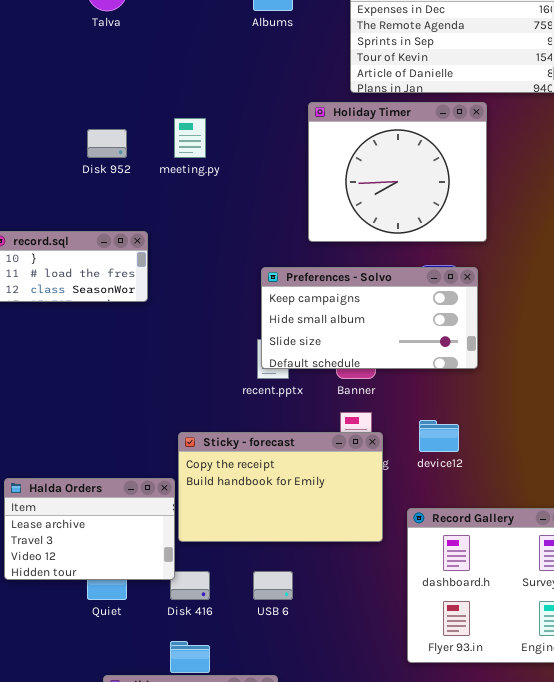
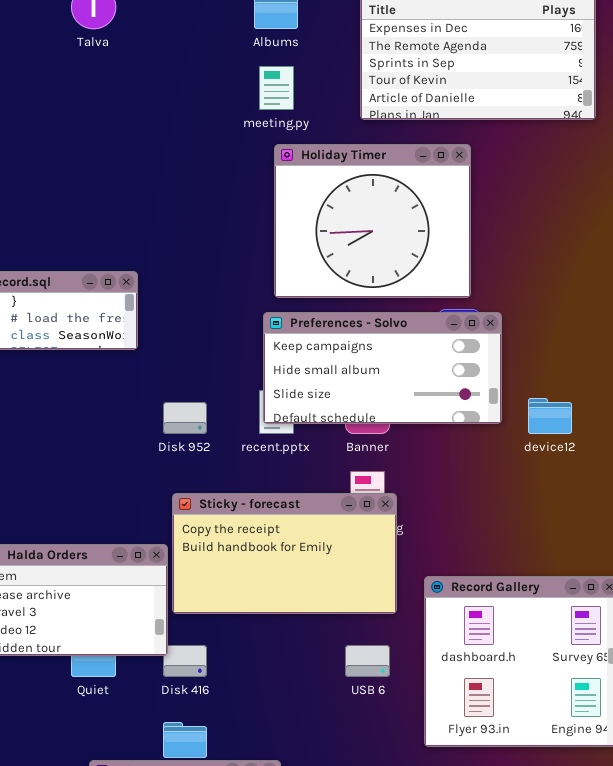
Holiday Timer: [308,102,487,242] -> [274,144,471,298], moved
meeting.py: [174,118,206,158] -> [259,66,294,110], moved
Disk 952: [87,129,127,158] -> [163,402,207,434], moved
device12: [419,420,459,452] -> [528,398,572,434], moved
USB 6: [253,571,293,600] -> [345,645,390,677], moved

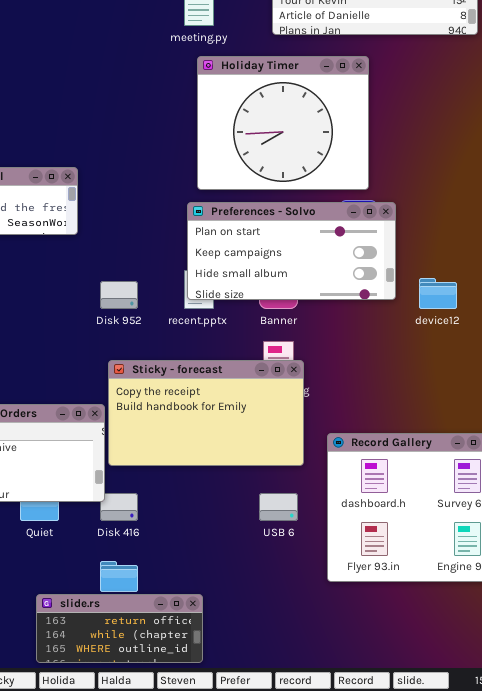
Preferences - Solvo: [263,312,502,424] -> [187,202,396,300], scrolled up 1 row

